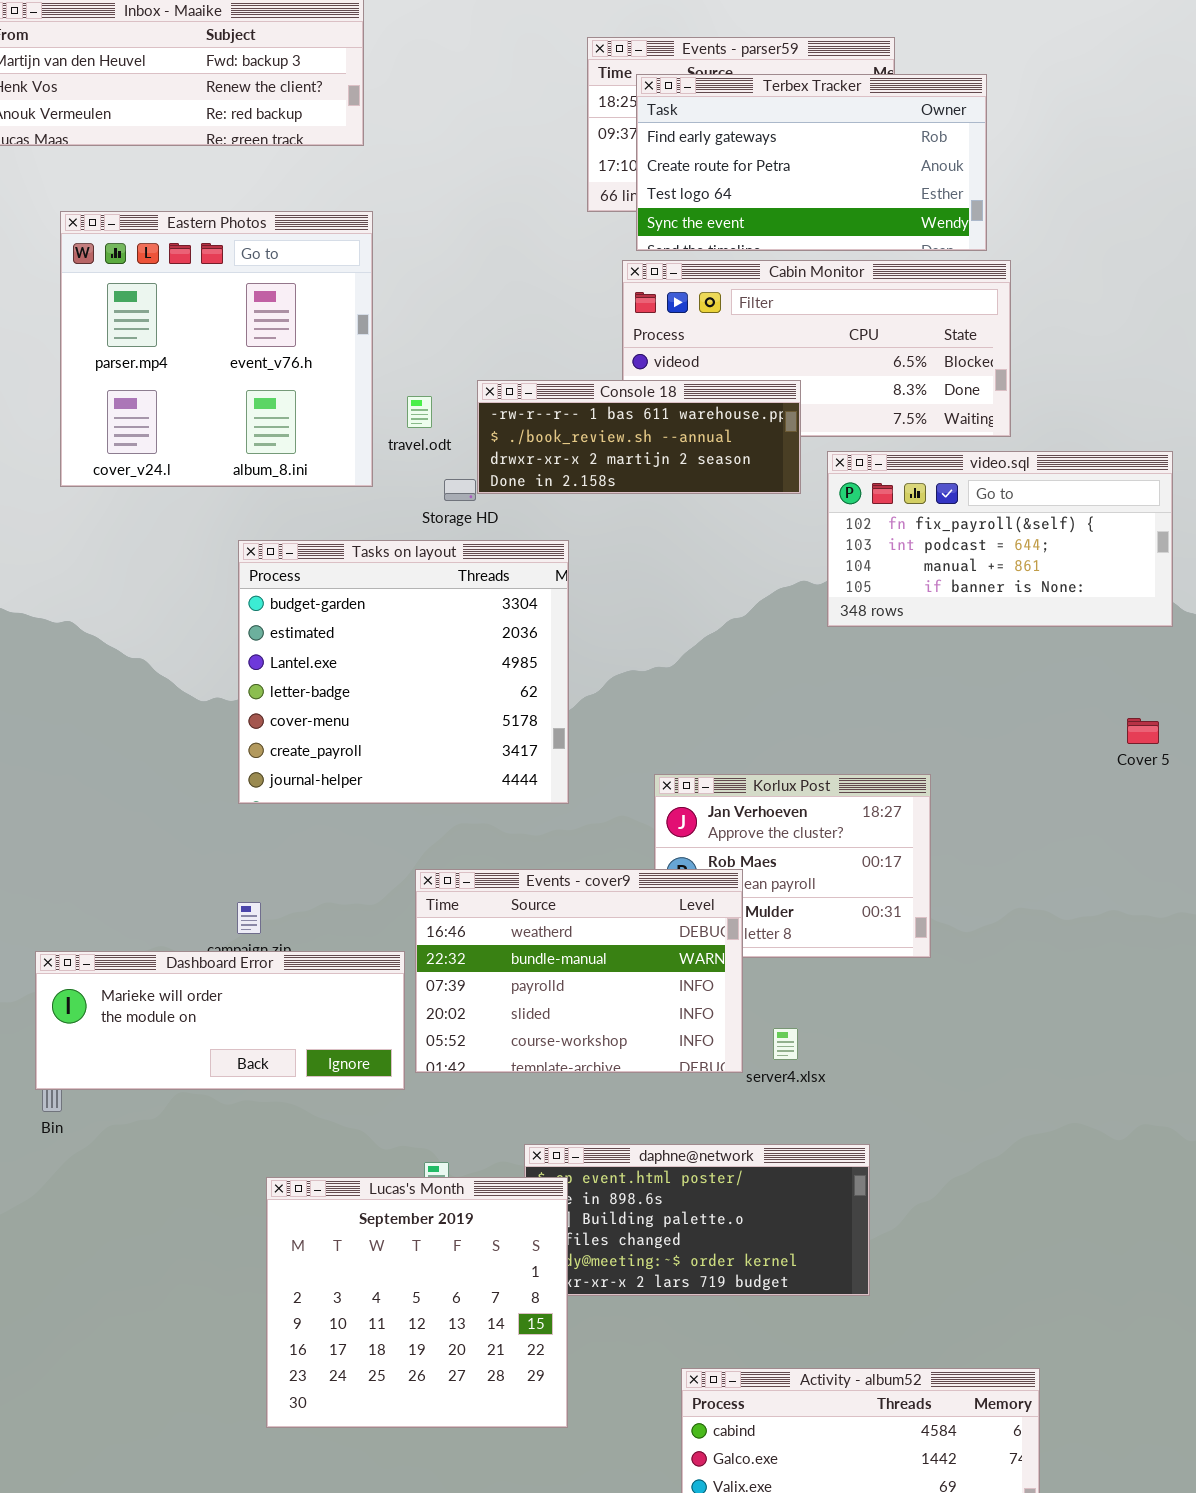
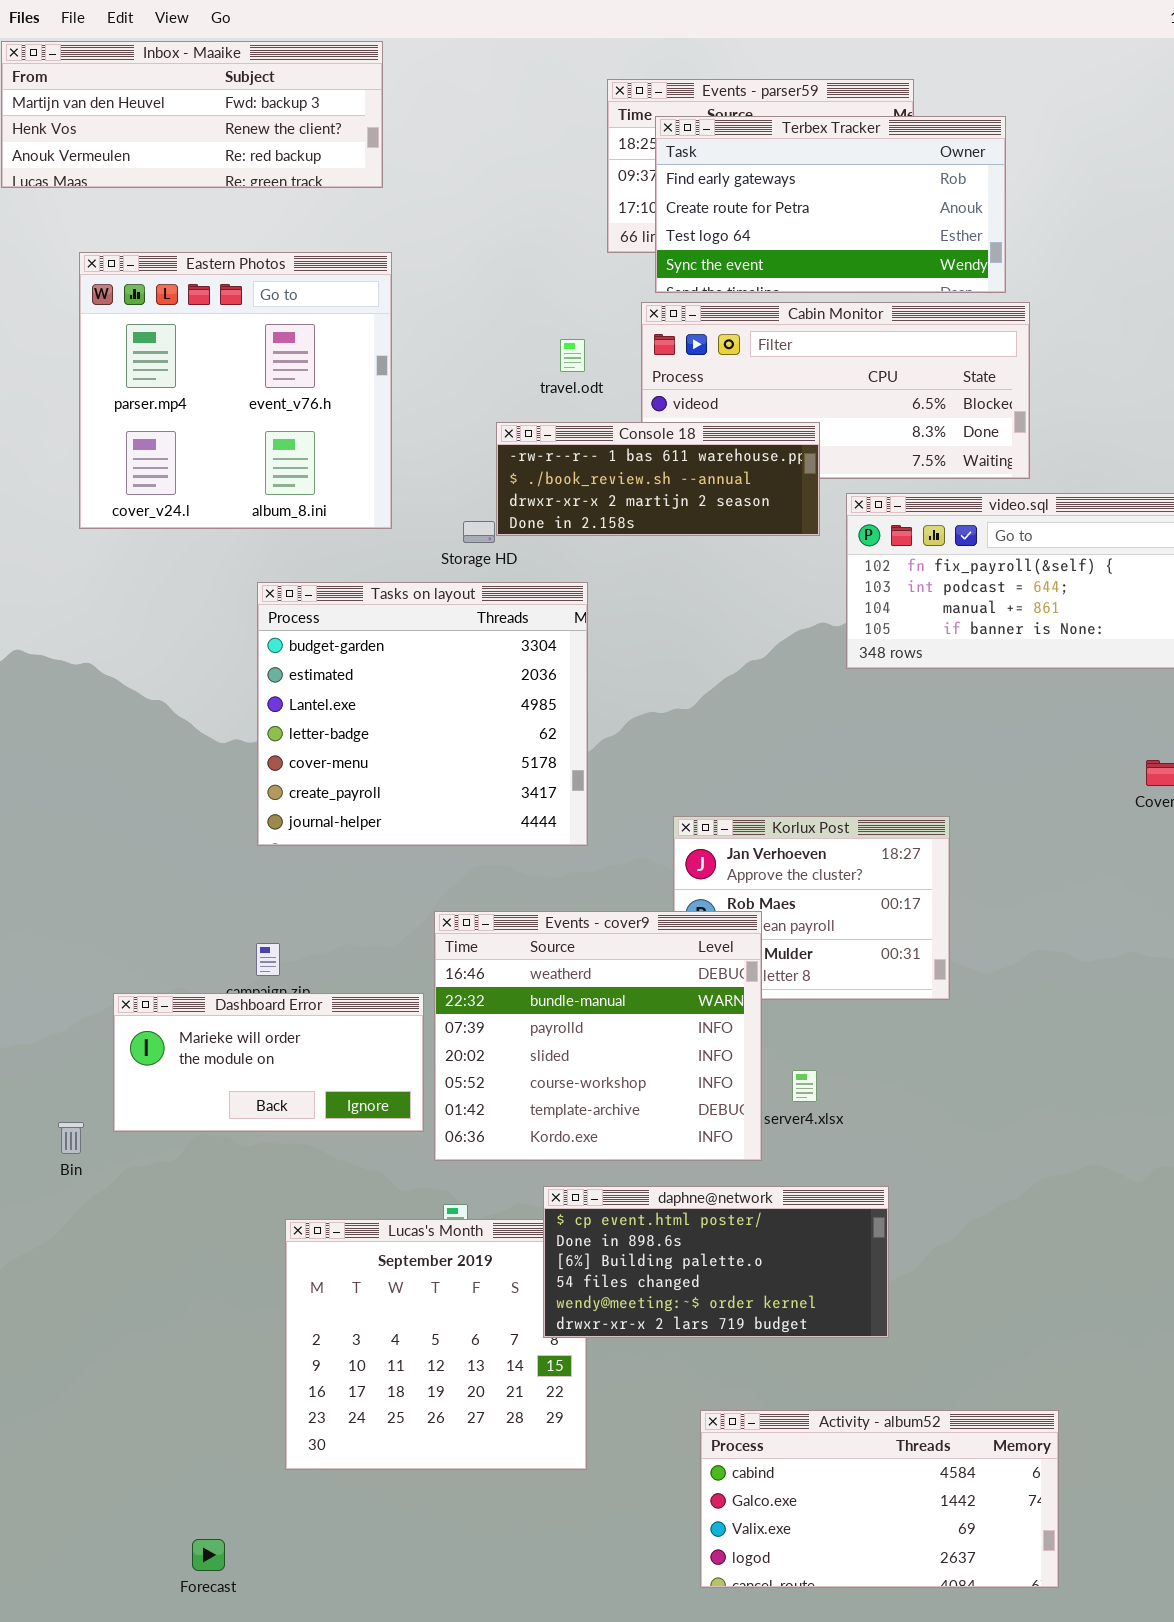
travel.odt: [407,396,432,428] -> [560,339,585,372], moved
Events - cover9: [415,869,743,1073] -> [434,911,762,1161], resized
Dashboard Error: [35,951,405,1090] -> [113,993,424,1132], resized
daphne@network: [524,1144,870,1296] -> [543,1186,889,1338], raised

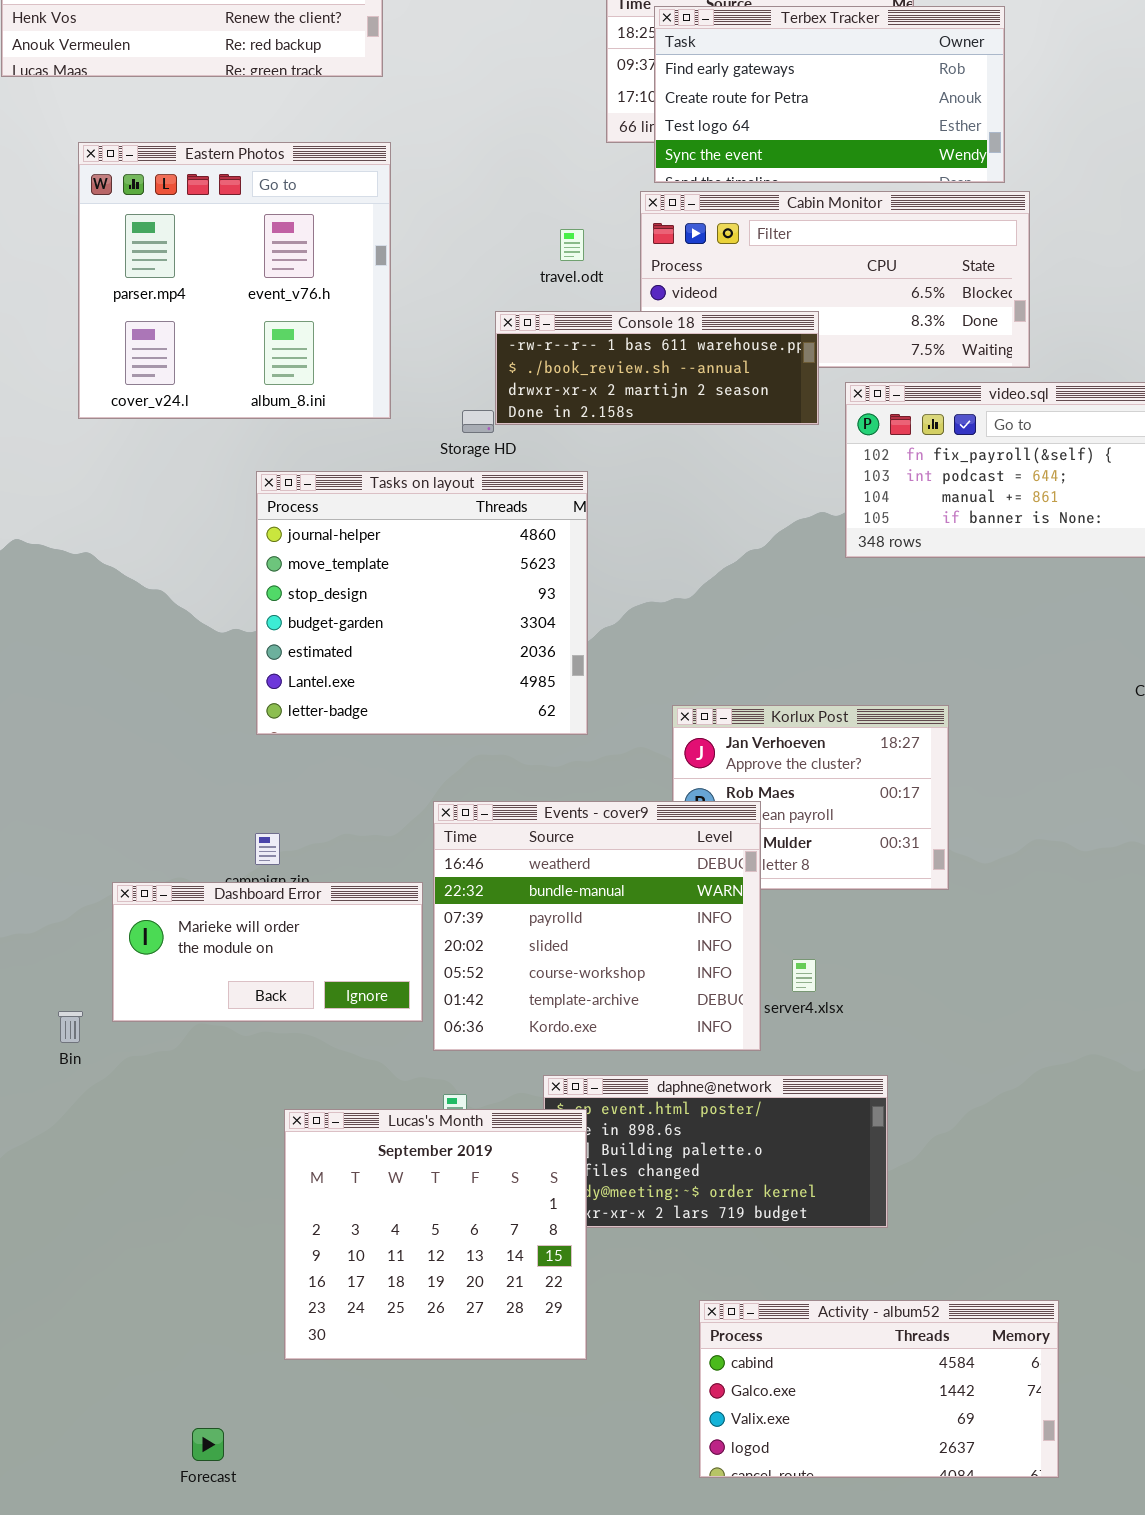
Tasks on layout: [257,582,588,846] -> [256,471,588,735], scrolled up 3 rows
Lucas's Month: [285,1219,587,1470] -> [284,1109,587,1360], raised

